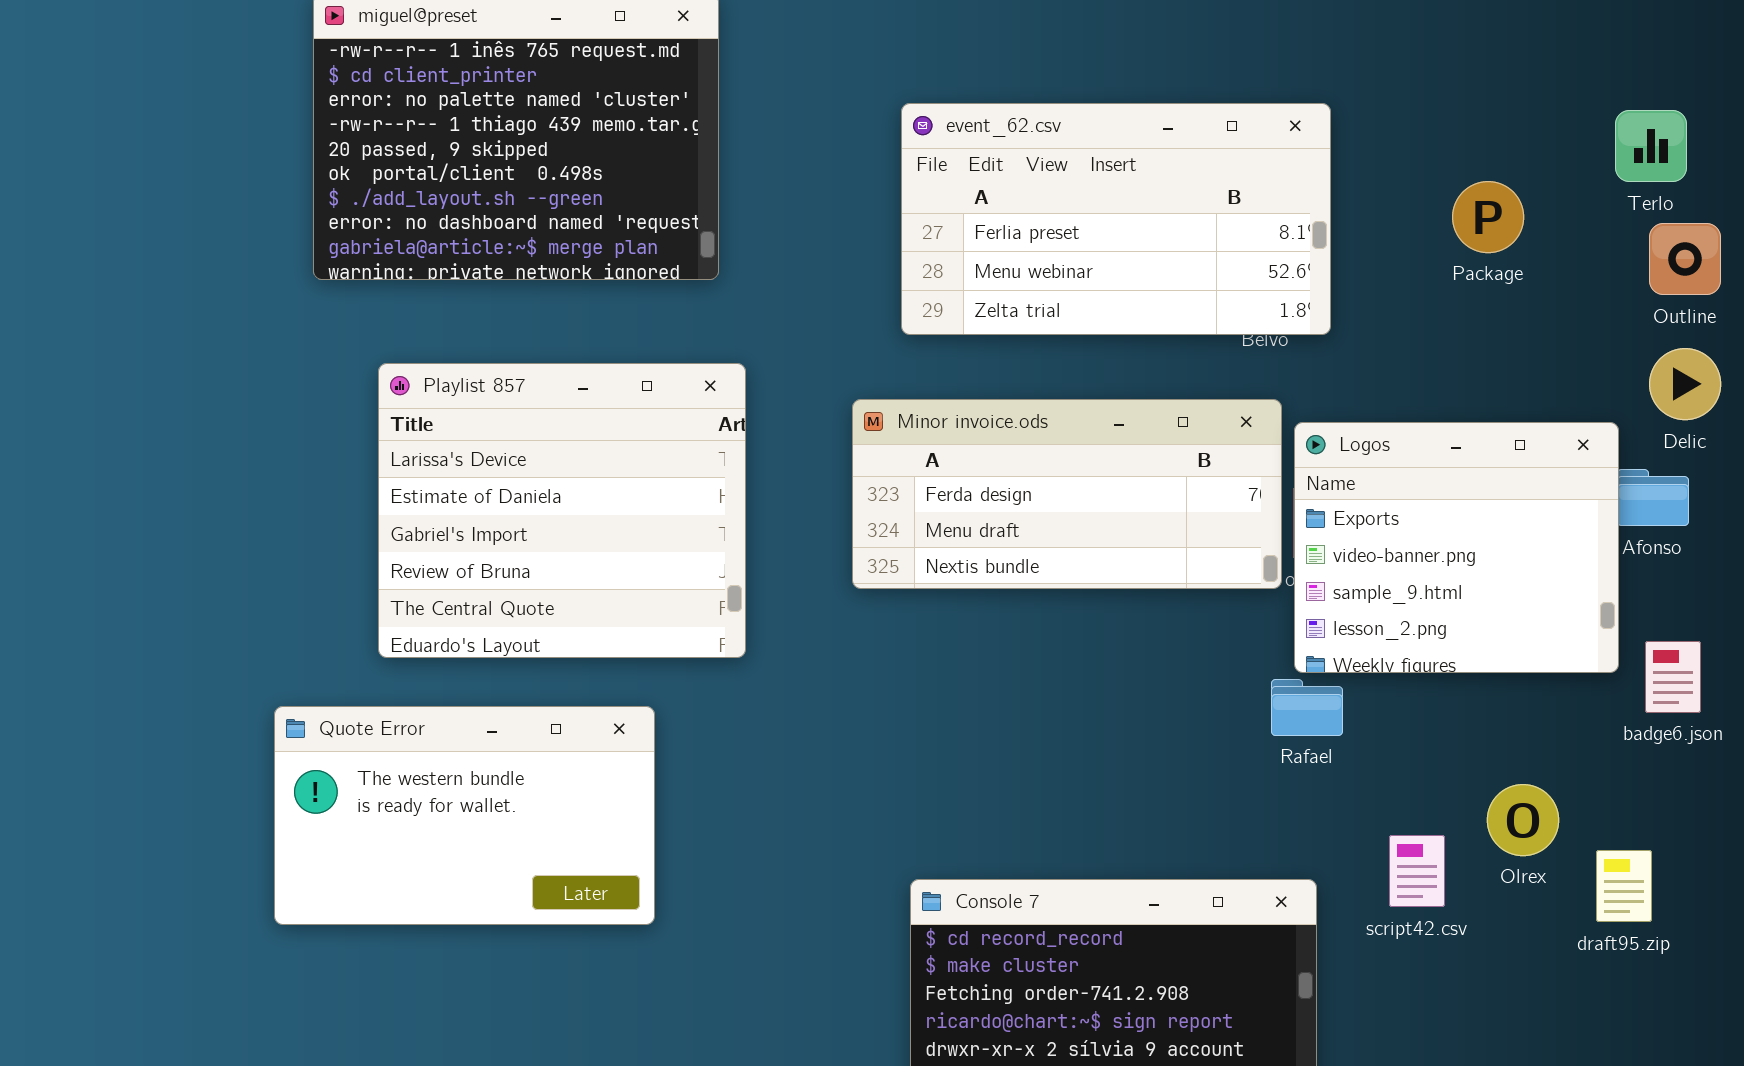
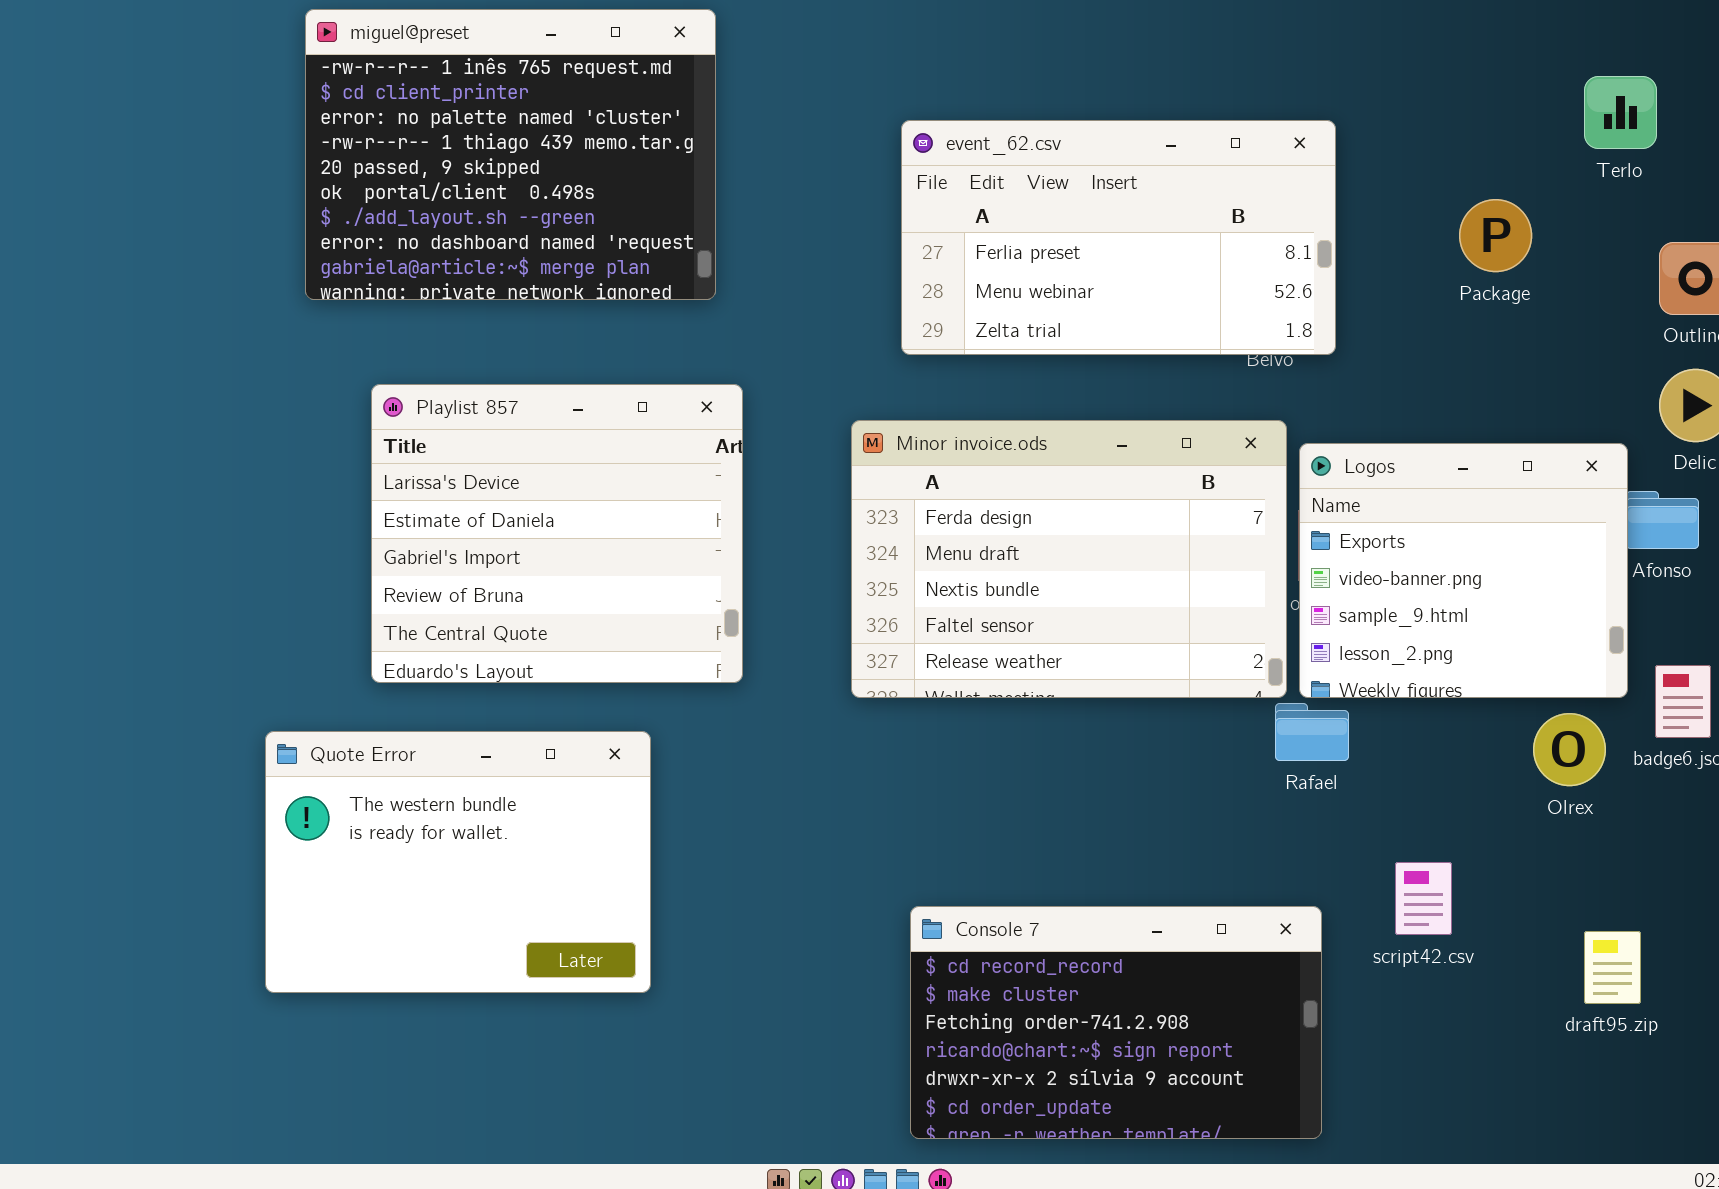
Terlo: [1615,110,1687,182] -> [1584,76,1657,149], moved
Minor invoice.ods: [852,399,1282,589] -> [851,420,1287,698], resized
Quote Error: [274,706,655,925] -> [265,731,651,993], resized
Olrex: [1487,784,1559,856] -> [1533,713,1606,786], moved
draft95.zip: [1596,850,1652,922] -> [1584,931,1641,1004], moved

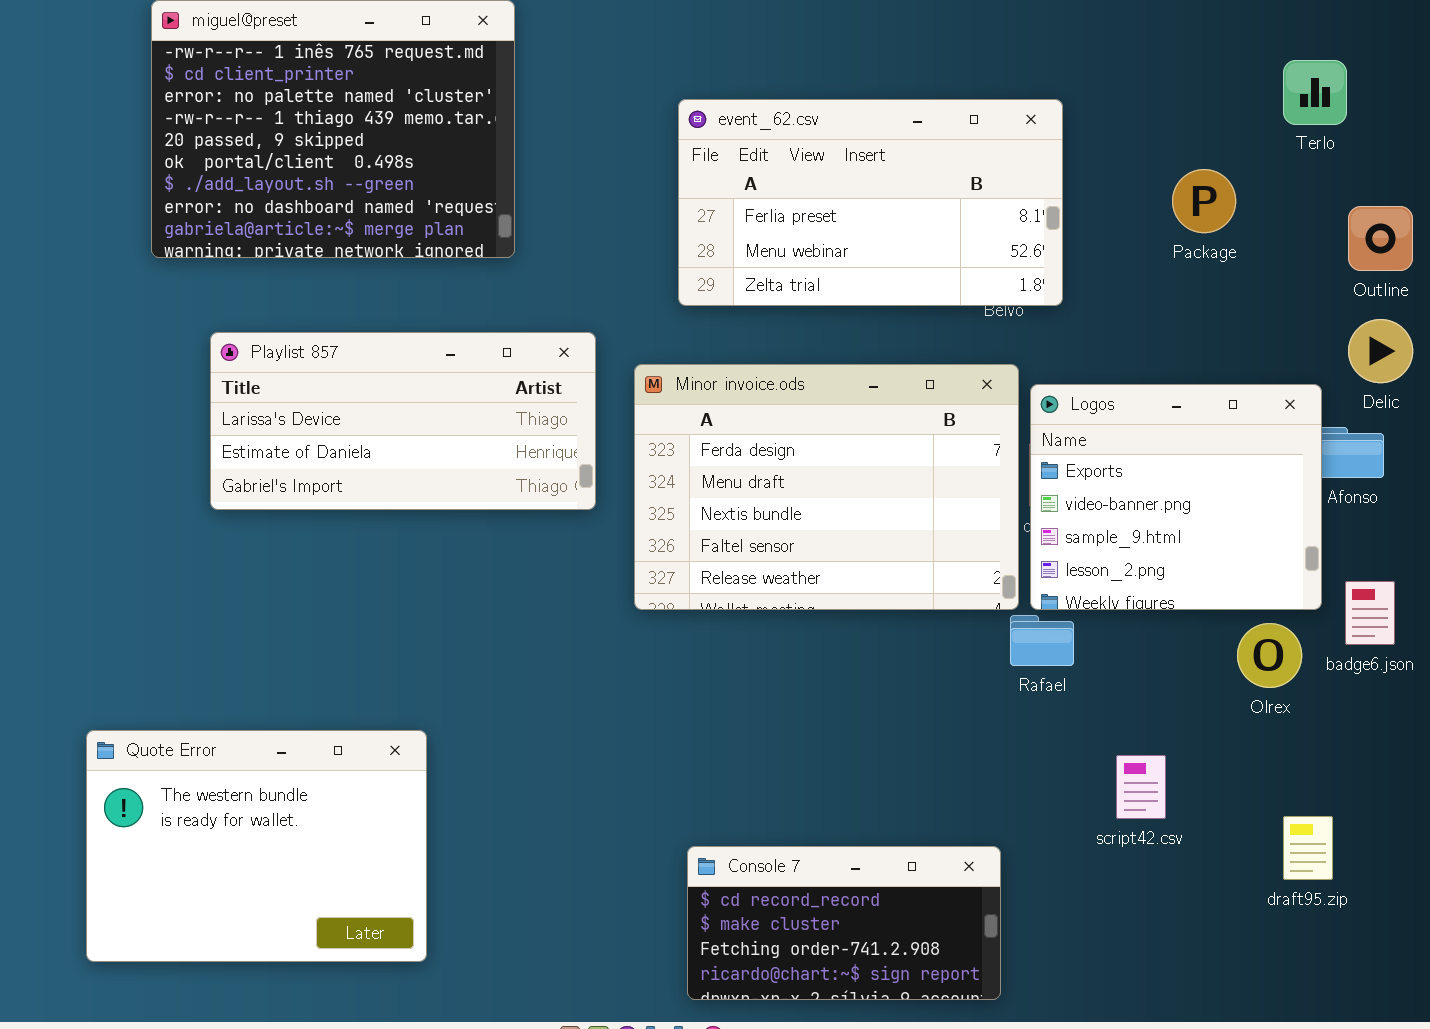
Playlist 857: [371,384,743,683] -> [210,332,596,510], resized
Quote Error: [265,731,651,993] -> [86,730,427,962], moved
Console 7: [910,906,1322,1139] -> [687,846,1001,1000], resized

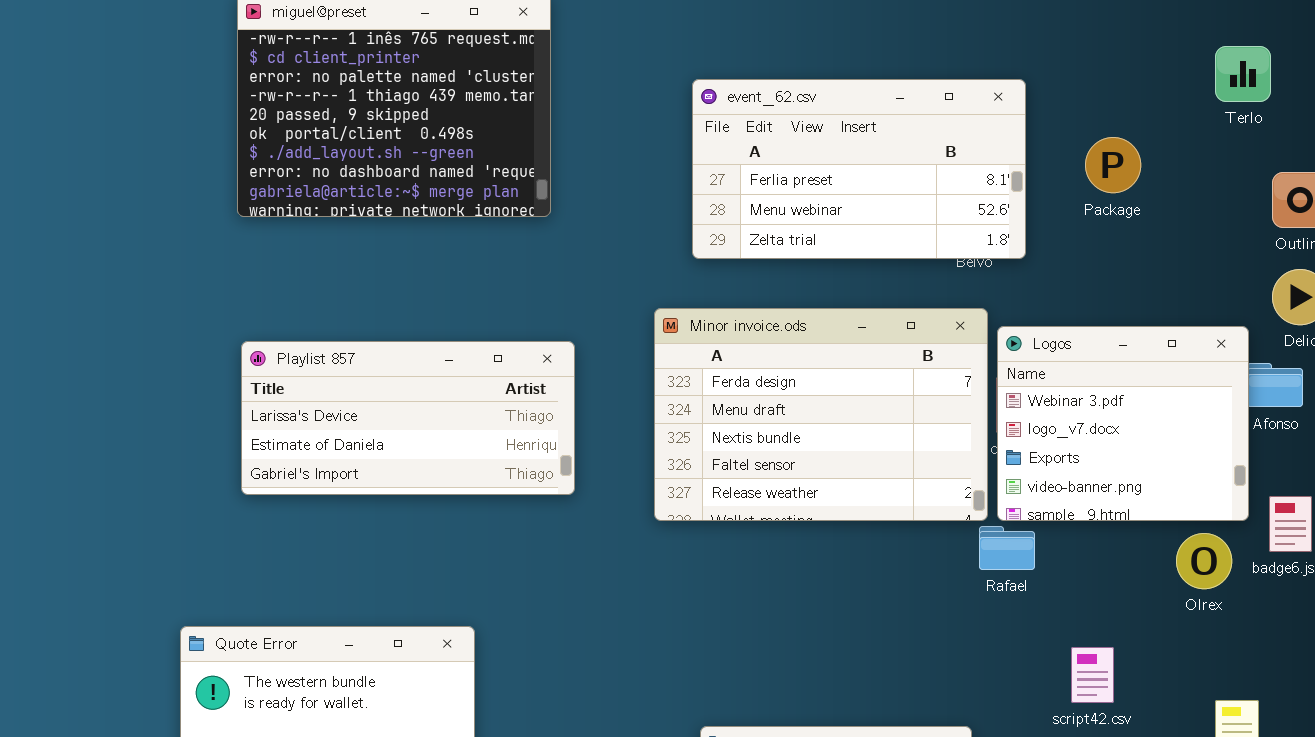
Package: [1172,169,1236,233] -> [1085,137,1141,193], moved
Playlist 857: [210,332,596,510] -> [241,341,575,495], moved
Logos: [1030,384,1322,610] -> [997,326,1249,521], scrolled up 2 rows

